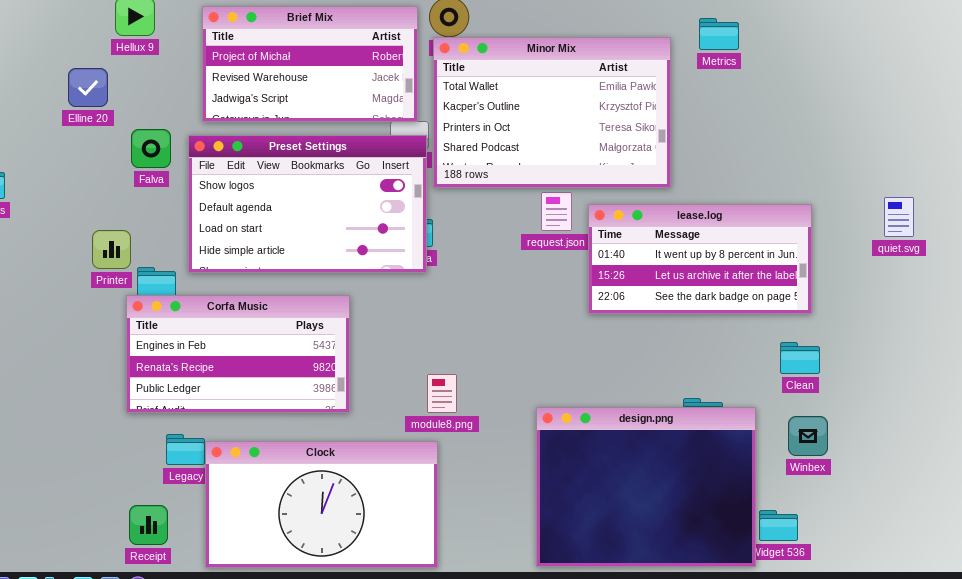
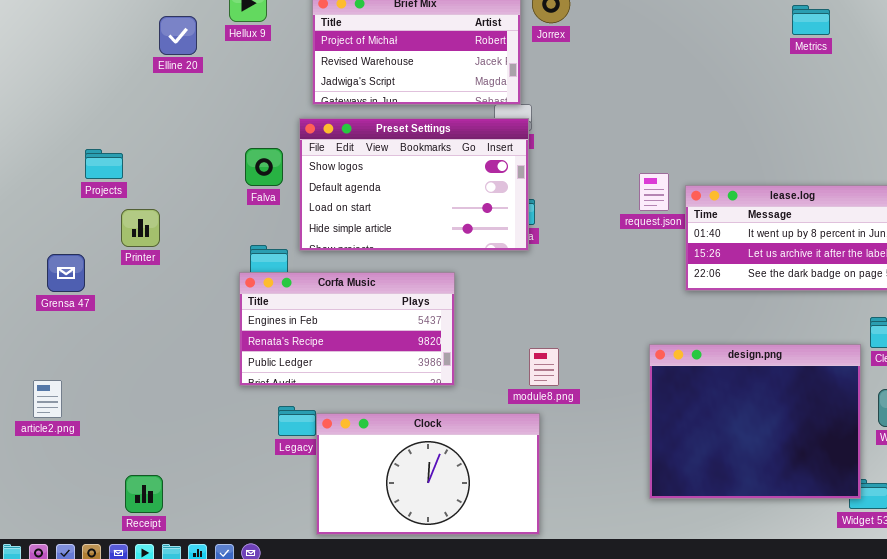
Minor Mix: [433,37,671,188] -> none, closed
Elline 20: [68,68,108,107] -> [159,16,197,55], moved
Falva: [131,129,171,168] -> [245,148,283,186], moved
Printer: [92,230,131,269] -> [121,209,160,247], moved
design.png: [536,407,756,567] -> [649,344,861,499], moved
Receipt: [129,505,168,545] -> [125,475,163,513], moved

